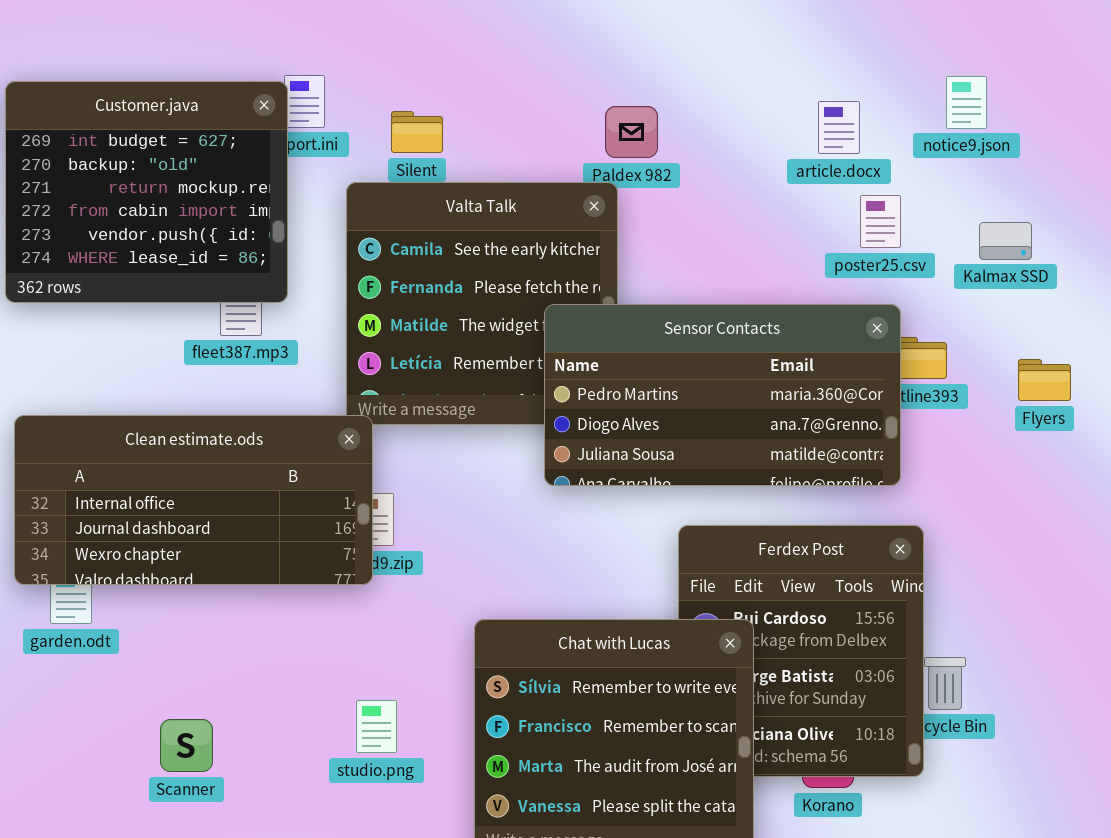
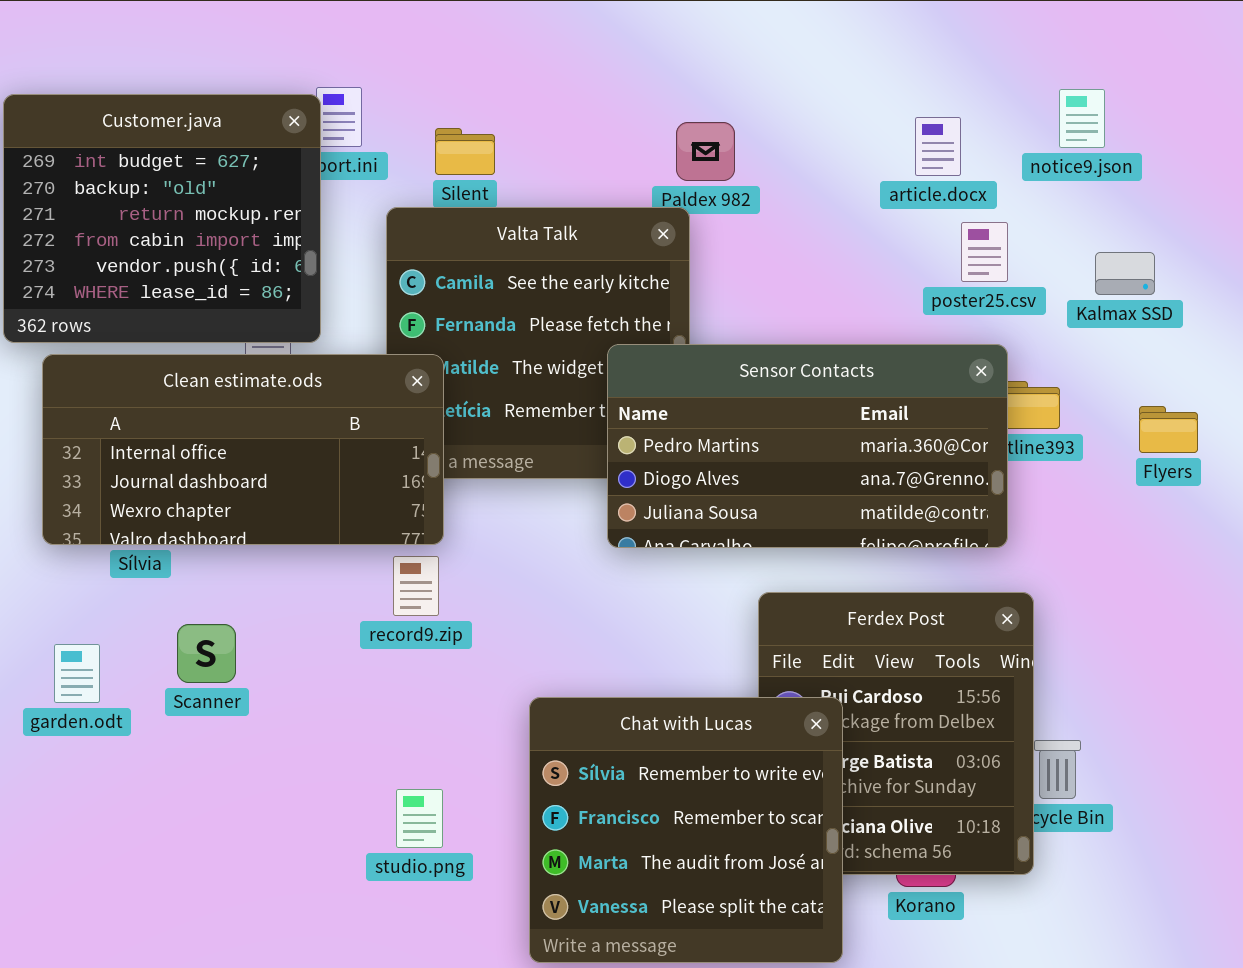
Clean estimate.ods: [14,415,373,585] -> [42,354,444,545], moved
Scanner: [160,719,213,772] -> [177,624,236,683], moved

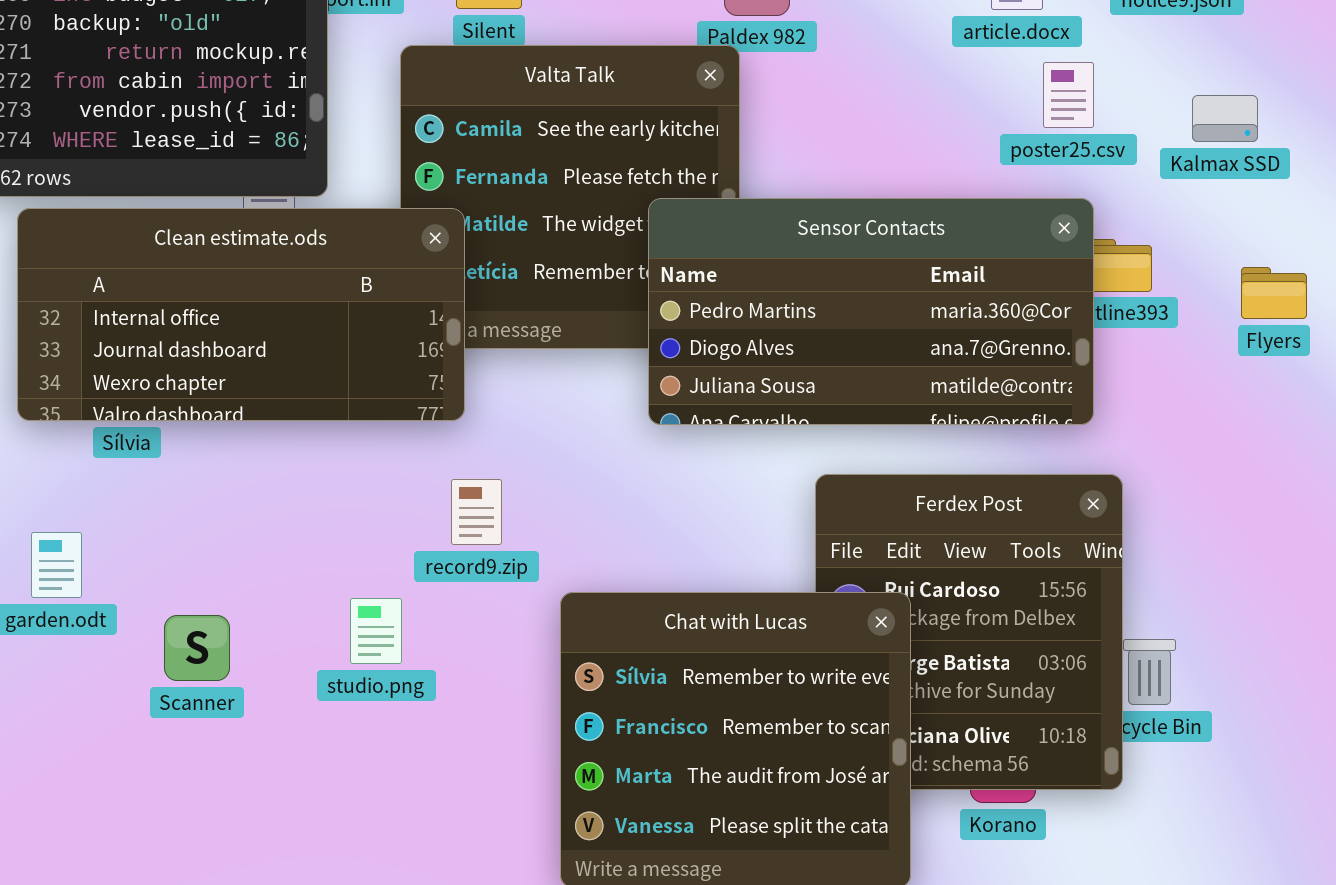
record9.zip: [393,556,439,616] -> [451,479,502,545], moved
Scanner: [177,624,236,683] -> [164,615,230,681], moved
studio.png: [396,789,443,848] -> [350,598,402,664], moved

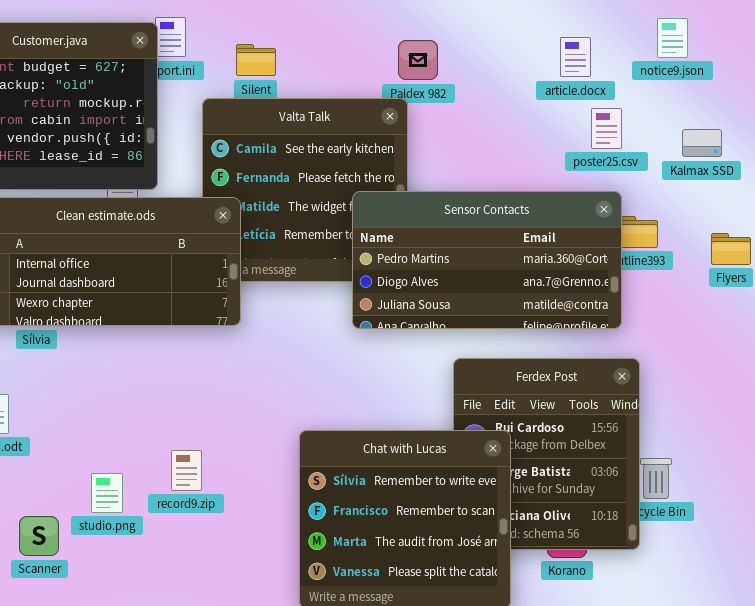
record9.zip: [451,479,502,545] -> [171,450,202,491], moved
studio.png: [350,598,402,664] -> [91,473,123,513], moved
Scanner: [164,615,230,681] -> [19,516,59,556], moved

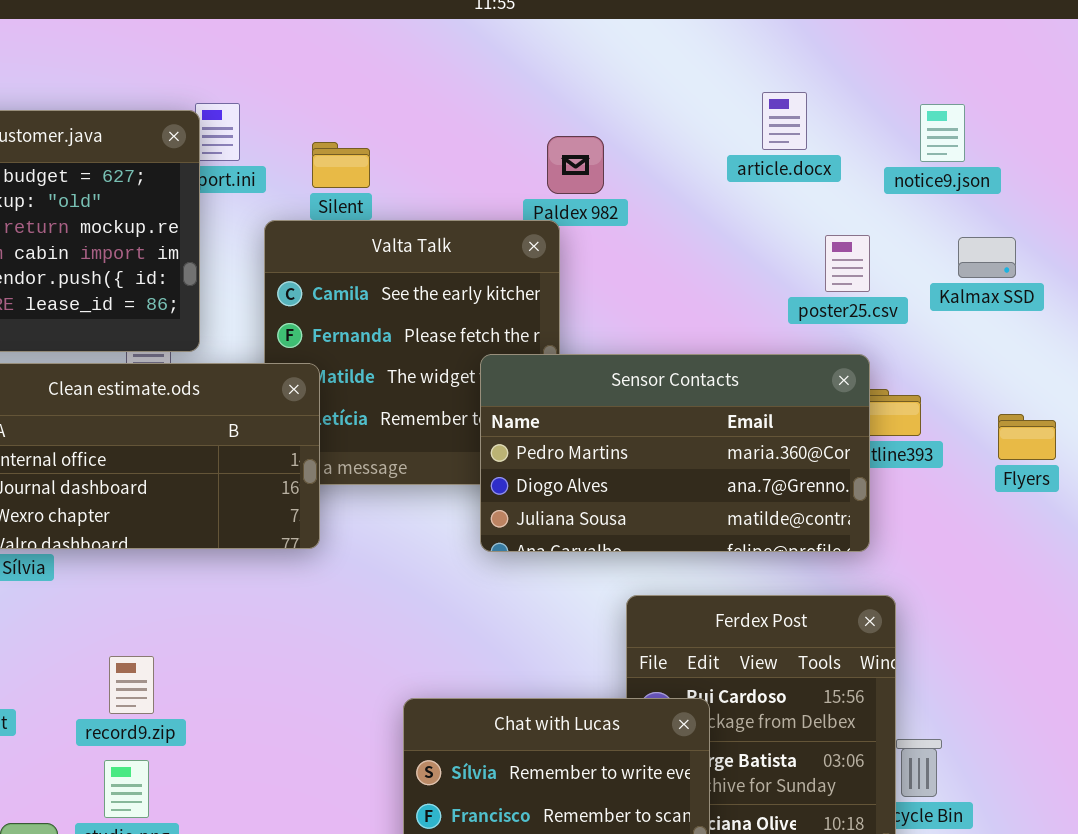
article.docx: [560,37,591,77] -> [762,92,807,150], moved
Kalmax SSD: [682,129,722,157] -> [958,237,1016,278], moved
record9.zip: [171,450,202,491] -> [109,656,154,714], moved

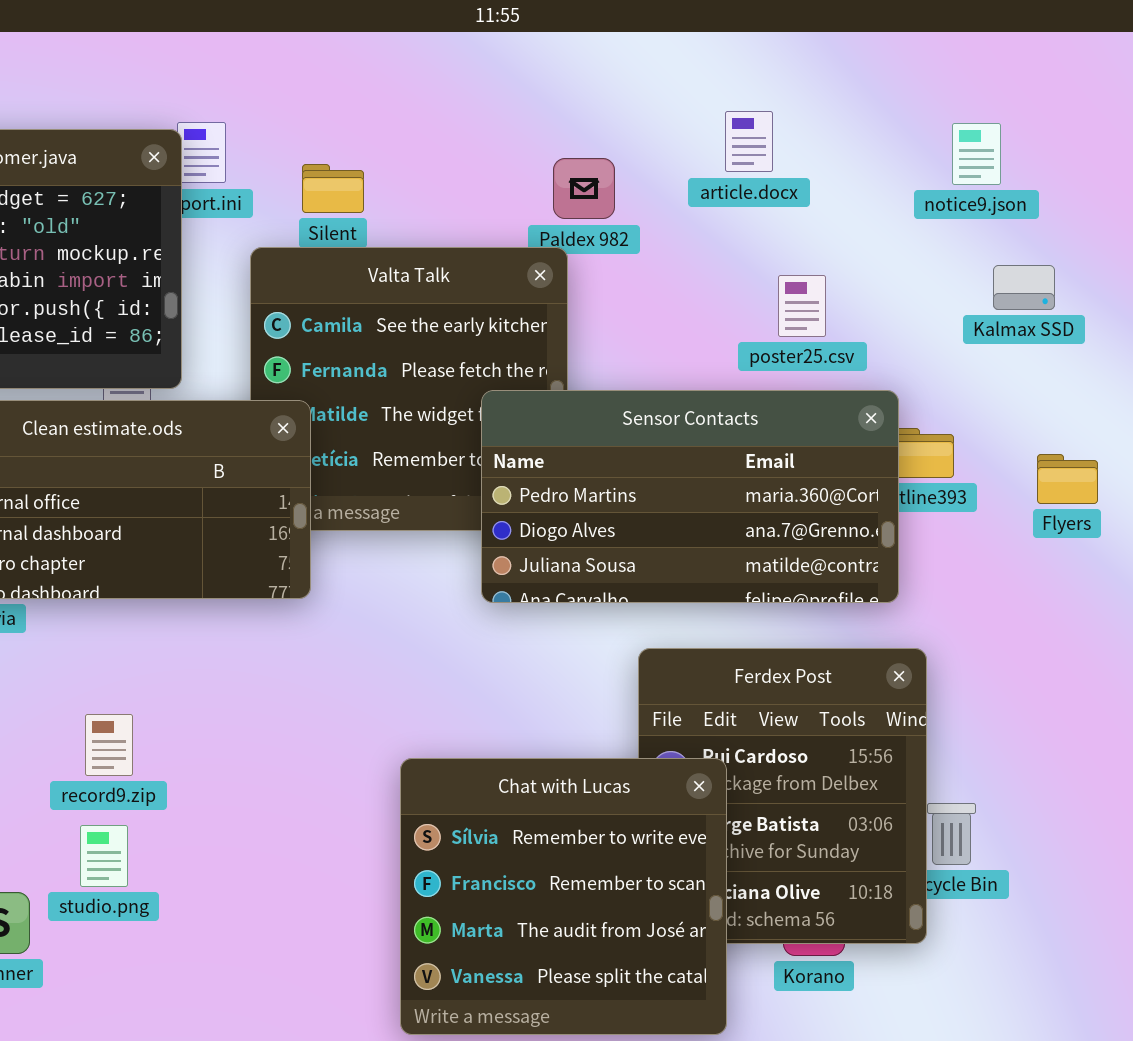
article.docx: [762,92,807,150] -> [725,111,773,172], moved
poster25.csv: [825,235,870,292] -> [778,275,826,337], moved

